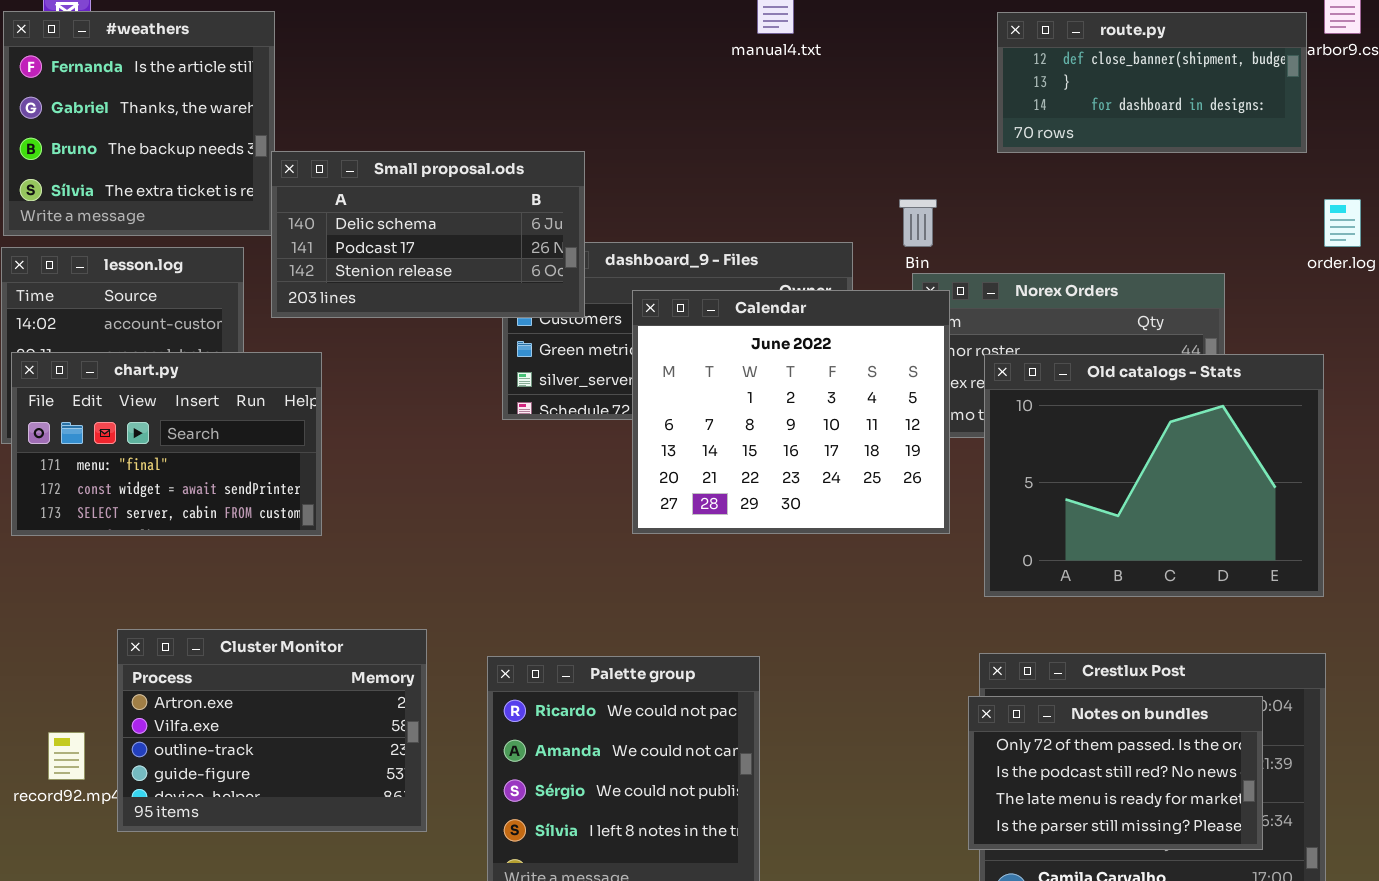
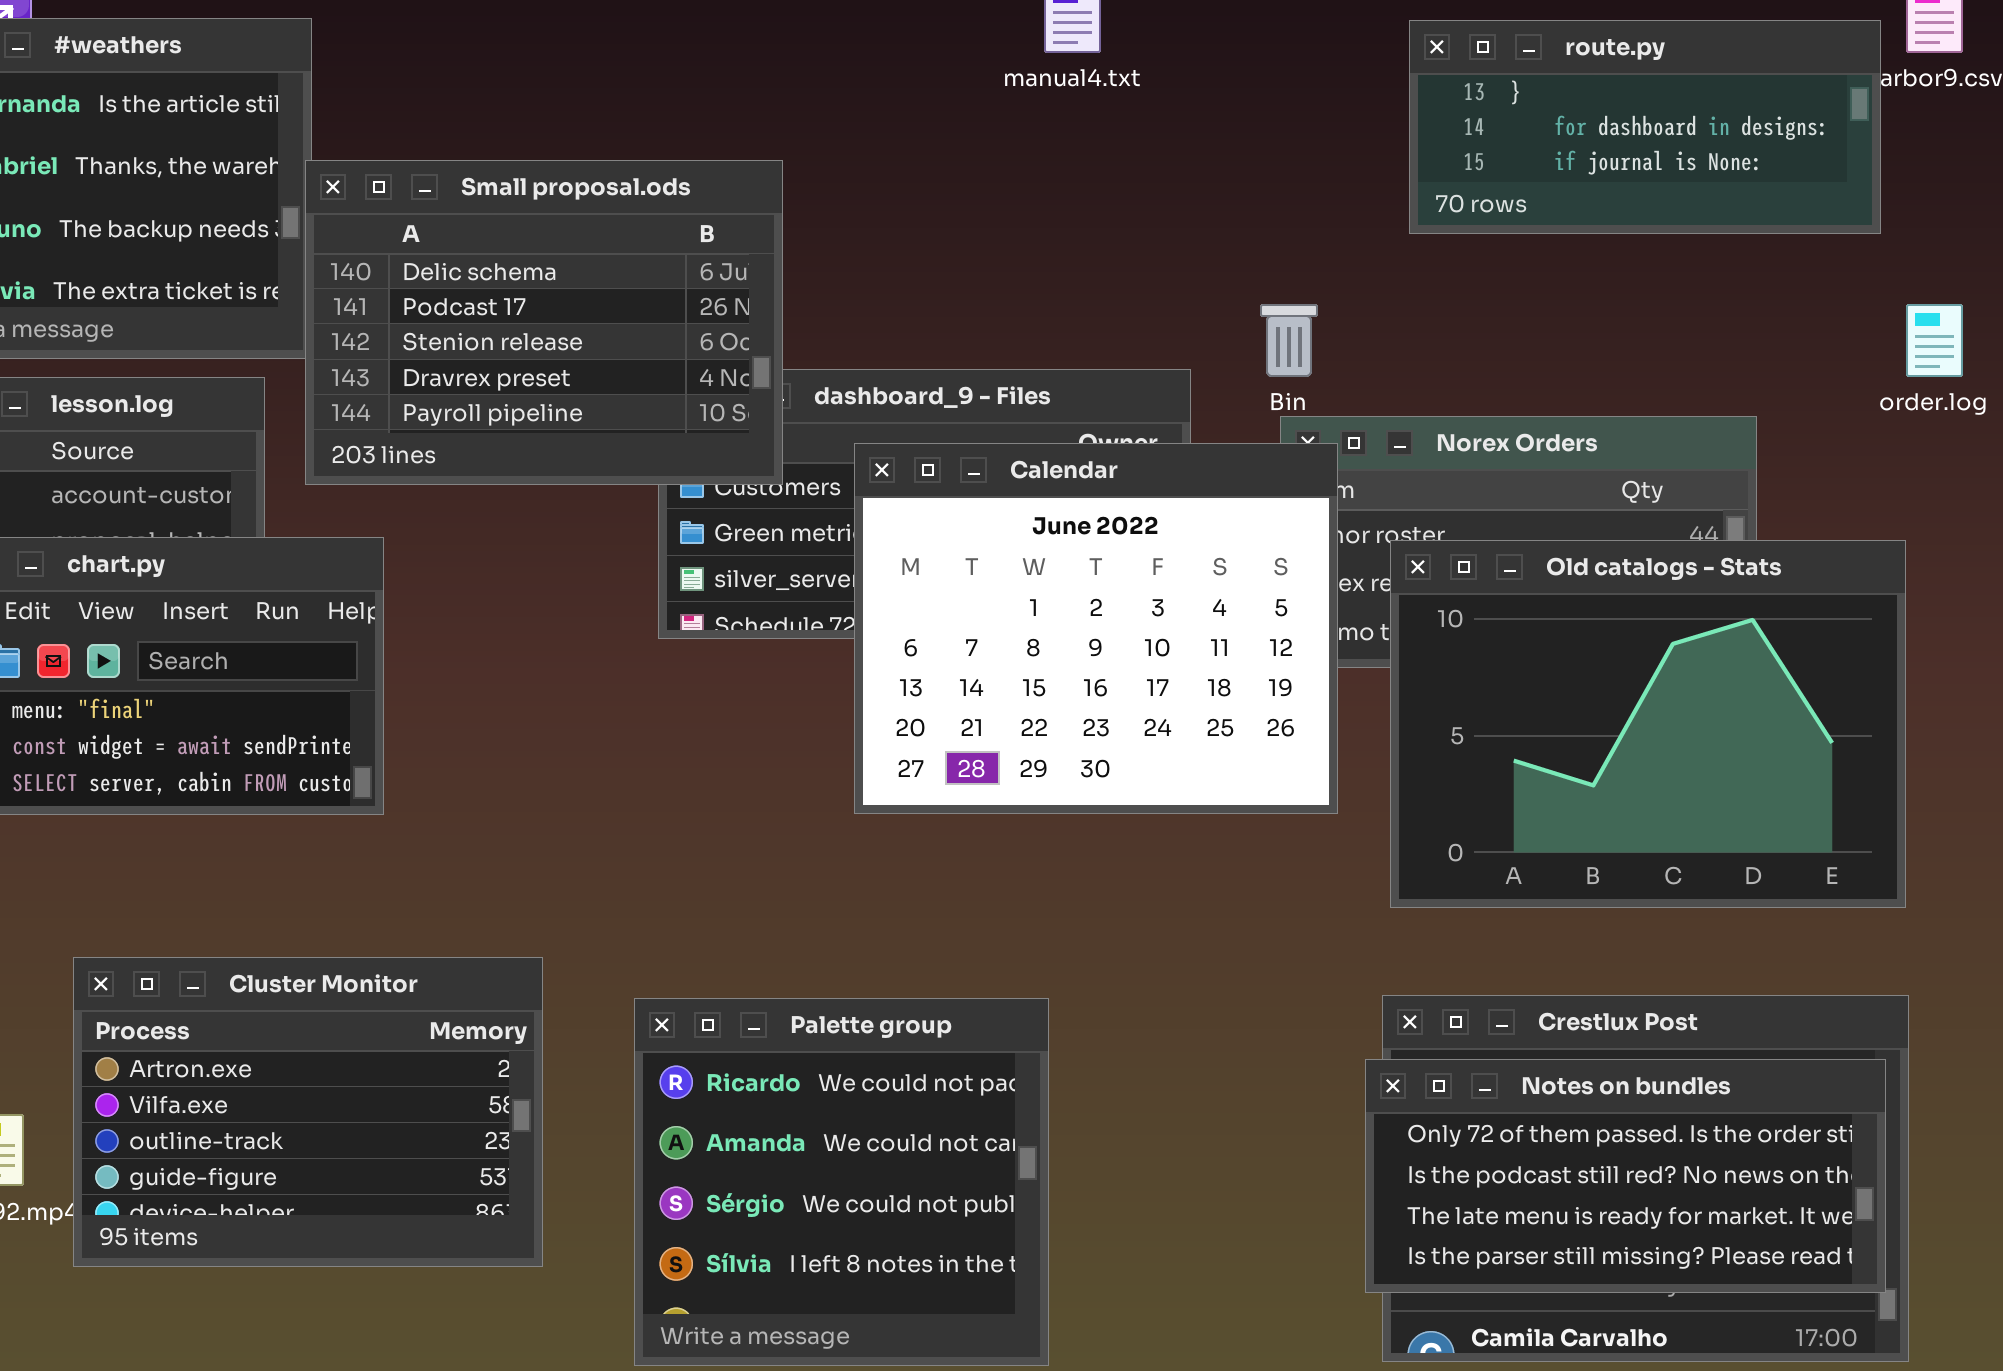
route.py: [997,12,1307,153] -> [1409,20,1881,234], scrolled down 1 row
Small proposal.ods: [271,151,585,318] -> [305,160,783,485], resized
Notes on bundles: [968,696,1263,850] -> [1365,1059,1886,1293], resized

